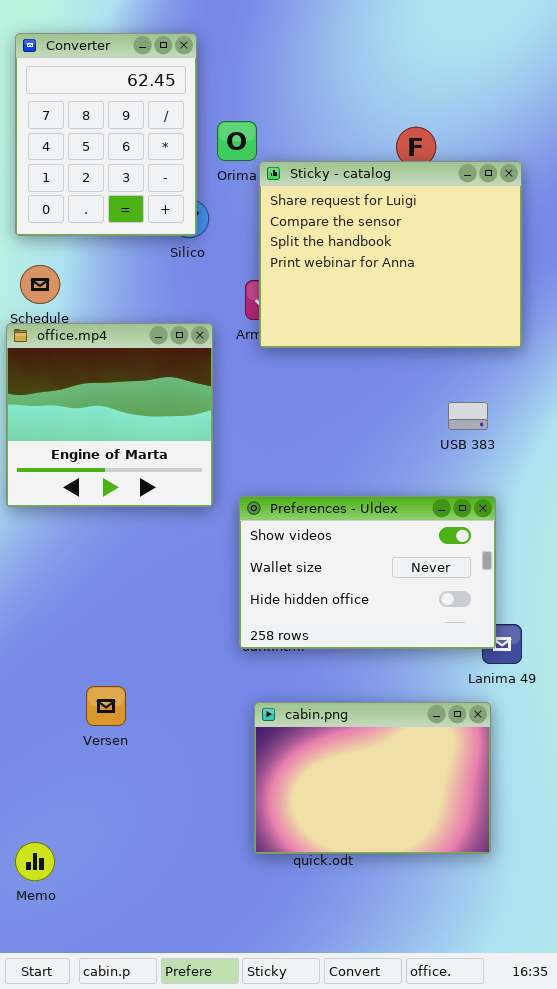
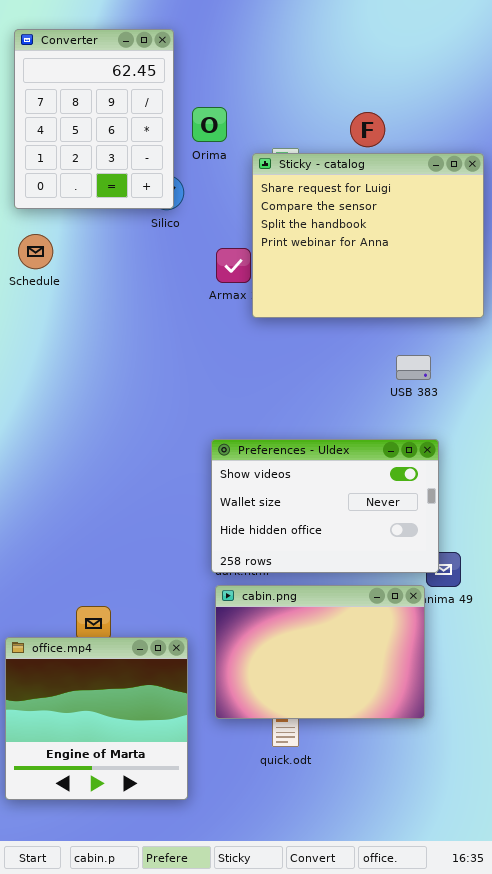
Sticky - catalog: [259,161,522,348] -> [252,153,484,318], moved
office.mp4: [6,323,213,507] -> [5,637,188,800], moved
cabin.png: [254,702,491,854] -> [215,585,425,719], moved

